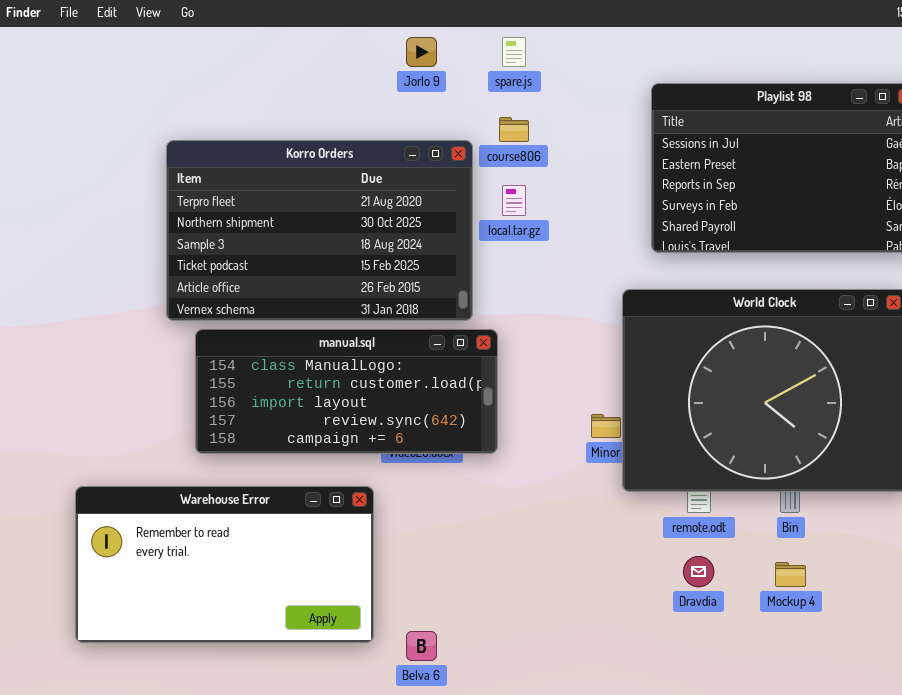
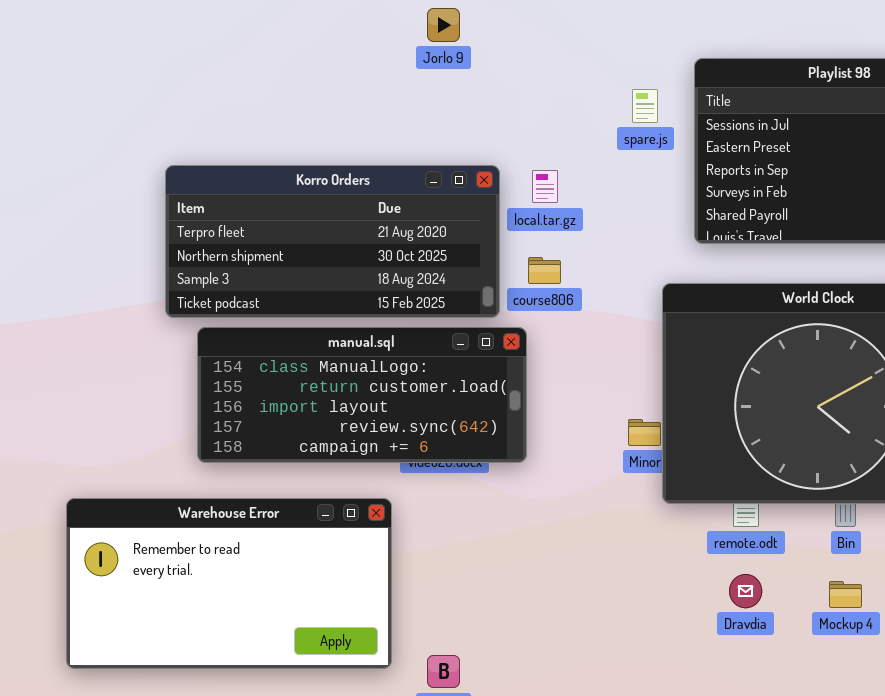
spare.js: [502,37,526,67] -> [632,89,658,123], moved
course806: [499,117,529,142] -> [528,257,561,284], moved
Korro Orders: [166,140,473,321] -> [165,165,500,318], resized

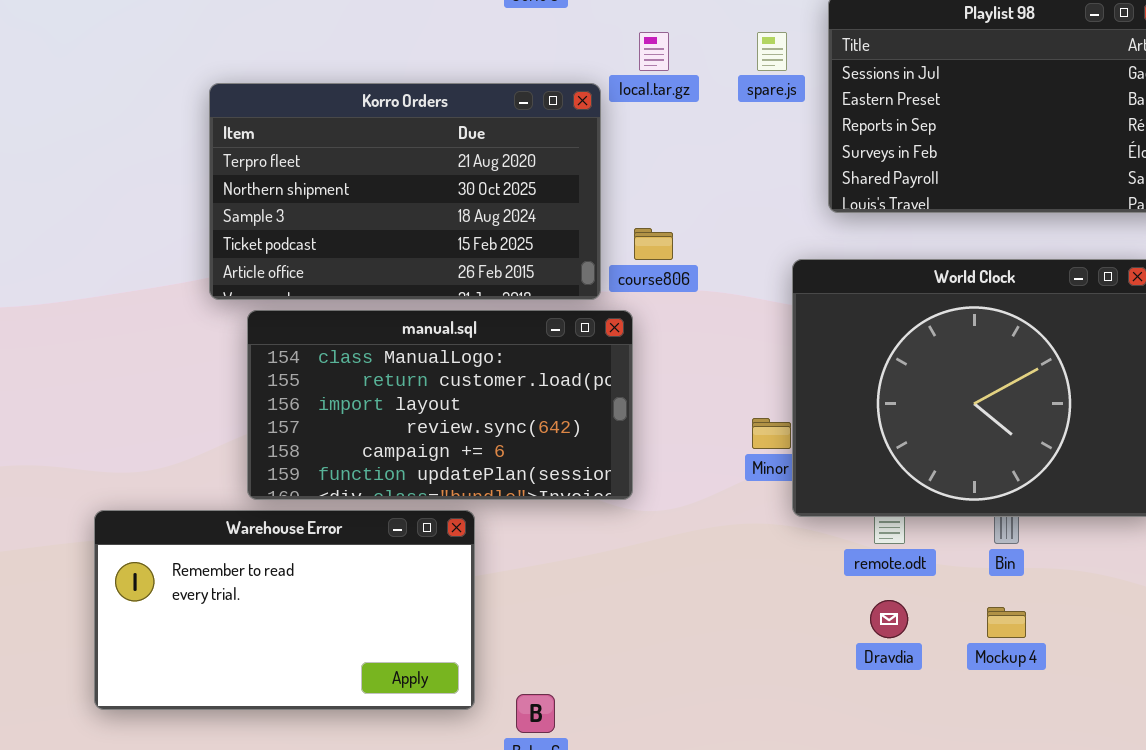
Korro Orders: [165,165,500,318] -> [209,83,601,300], resized
local.tar.gz: [532,170,558,203] -> [639,32,669,71], moved
manual.sql: [197,327,527,463] -> [247,310,633,500], resized

